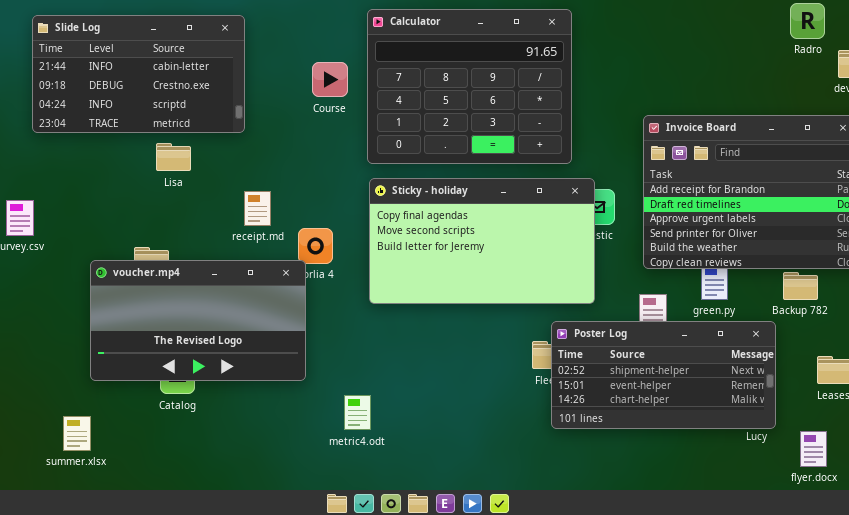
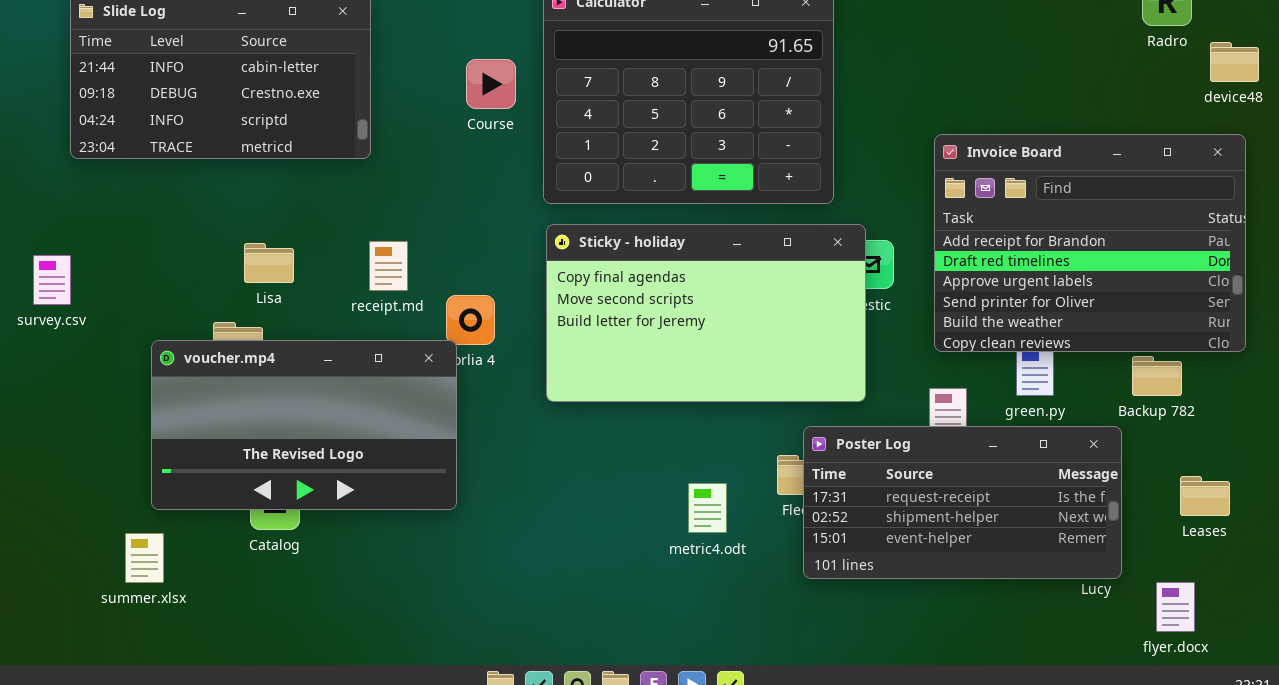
Lisa: [156,143,191,171] -> [244,243,294,283], moved
Poster Log: [551,321,776,429] -> [803,426,1122,579], scrolled up 1 row
metric4.odt: [344,395,371,430] -> [688,483,727,533], moved
summer.xlsx: [63,416,91,451] -> [125,533,164,583], moved

